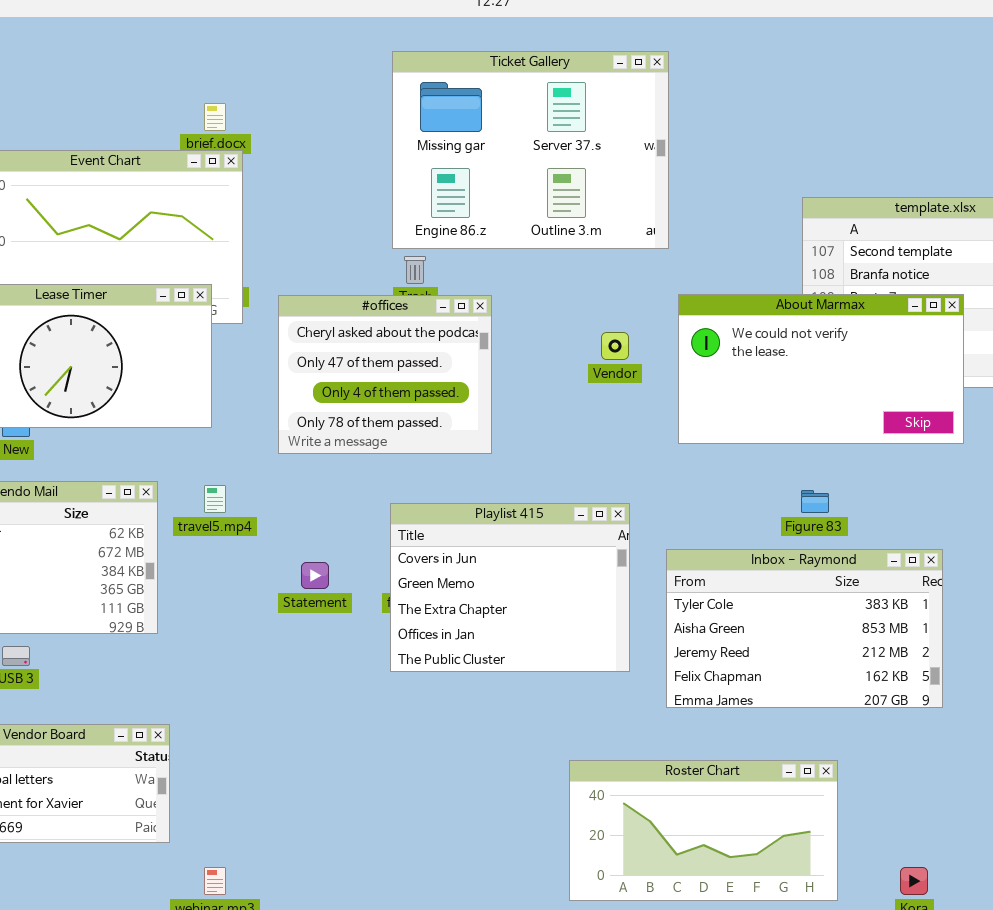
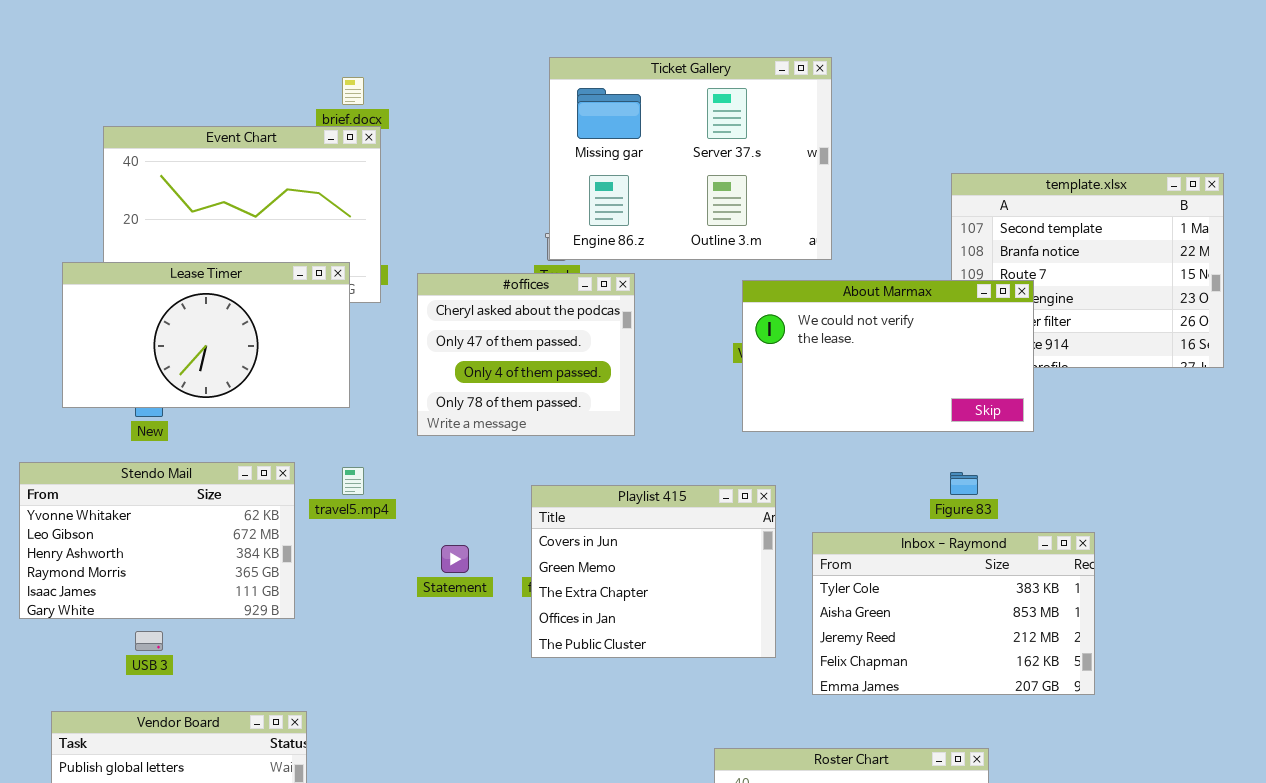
Ticket Gallery: [392,51,669,249] -> [549,57,832,260], moved
About Marmax: [678,294,964,444] -> [742,280,1034,432], moved

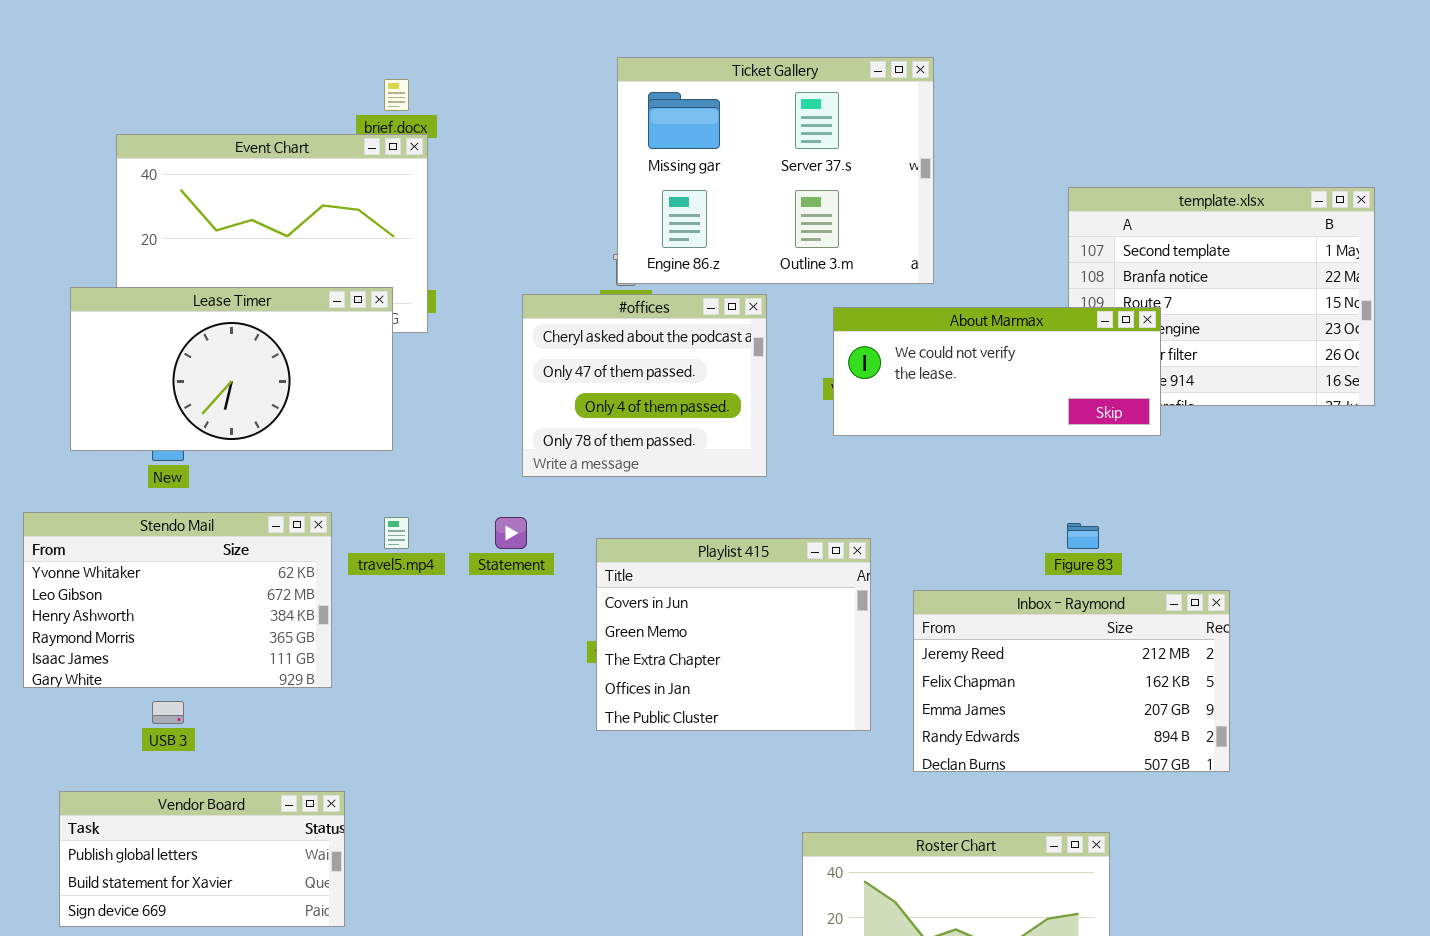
#offices: [417,273,635,436] -> [522,294,767,477], moved
About Marmax: [742,280,1034,432] -> [833,307,1161,436], resized
Inbox - Raymond: [812,532,1095,695] -> [913,590,1230,772], scrolled down 2 rows
Statement: [441,545,469,573] -> [495,517,527,549], moved

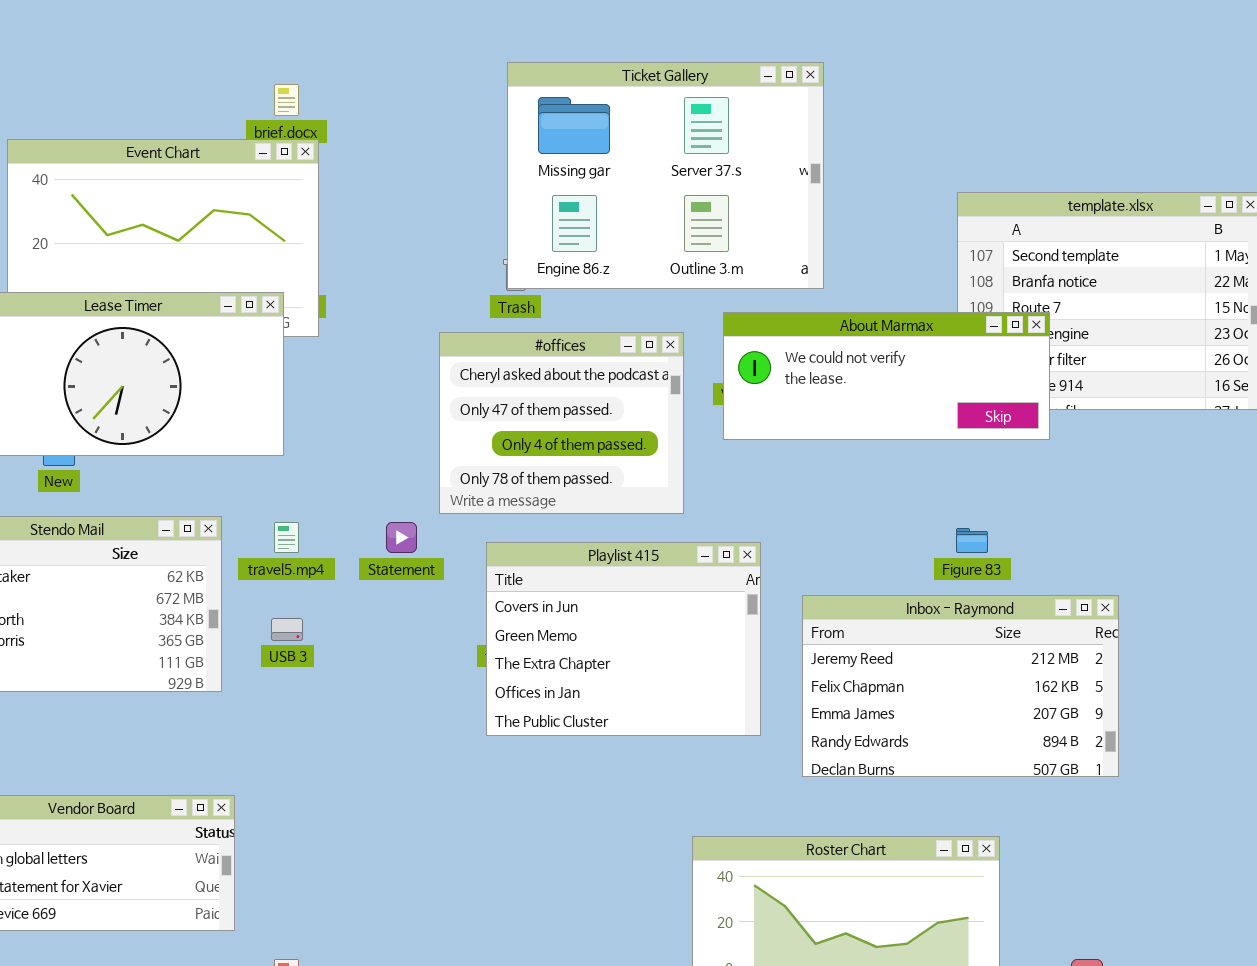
#offices: [522,294,767,477] -> [439,332,684,514], moved
USB 3: [152,701,184,724] -> [271,618,303,641], moved

